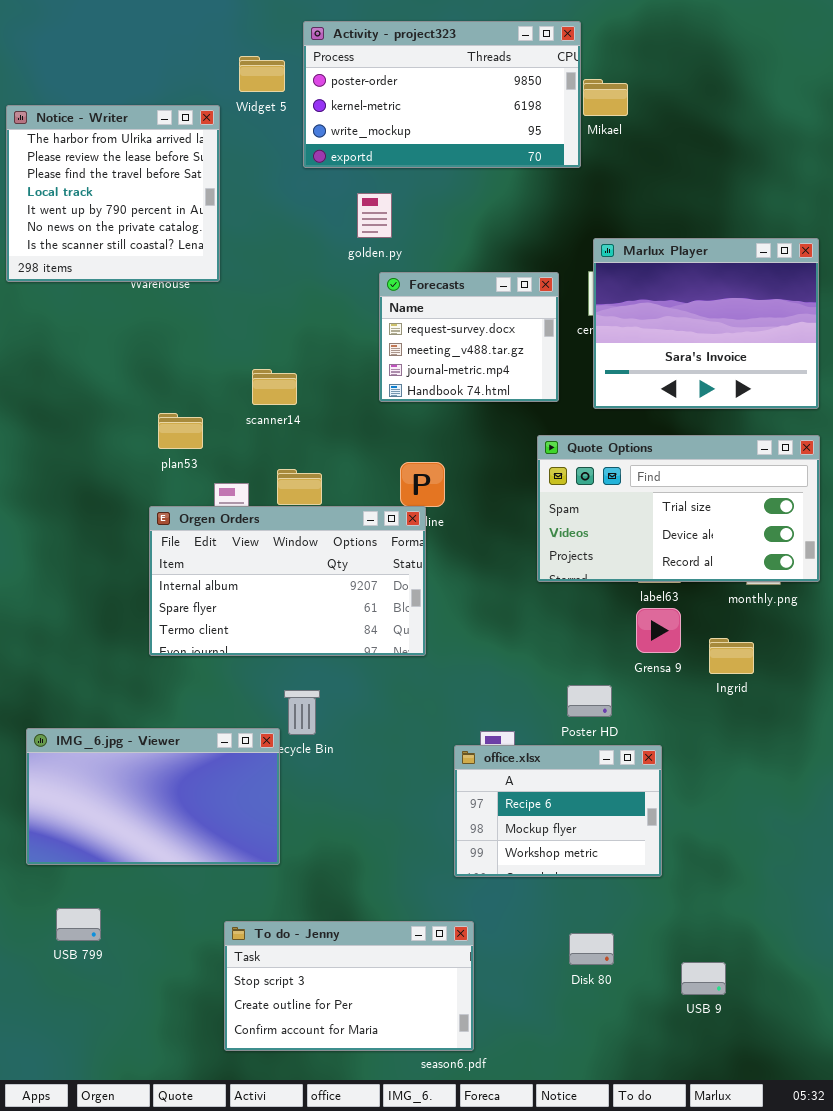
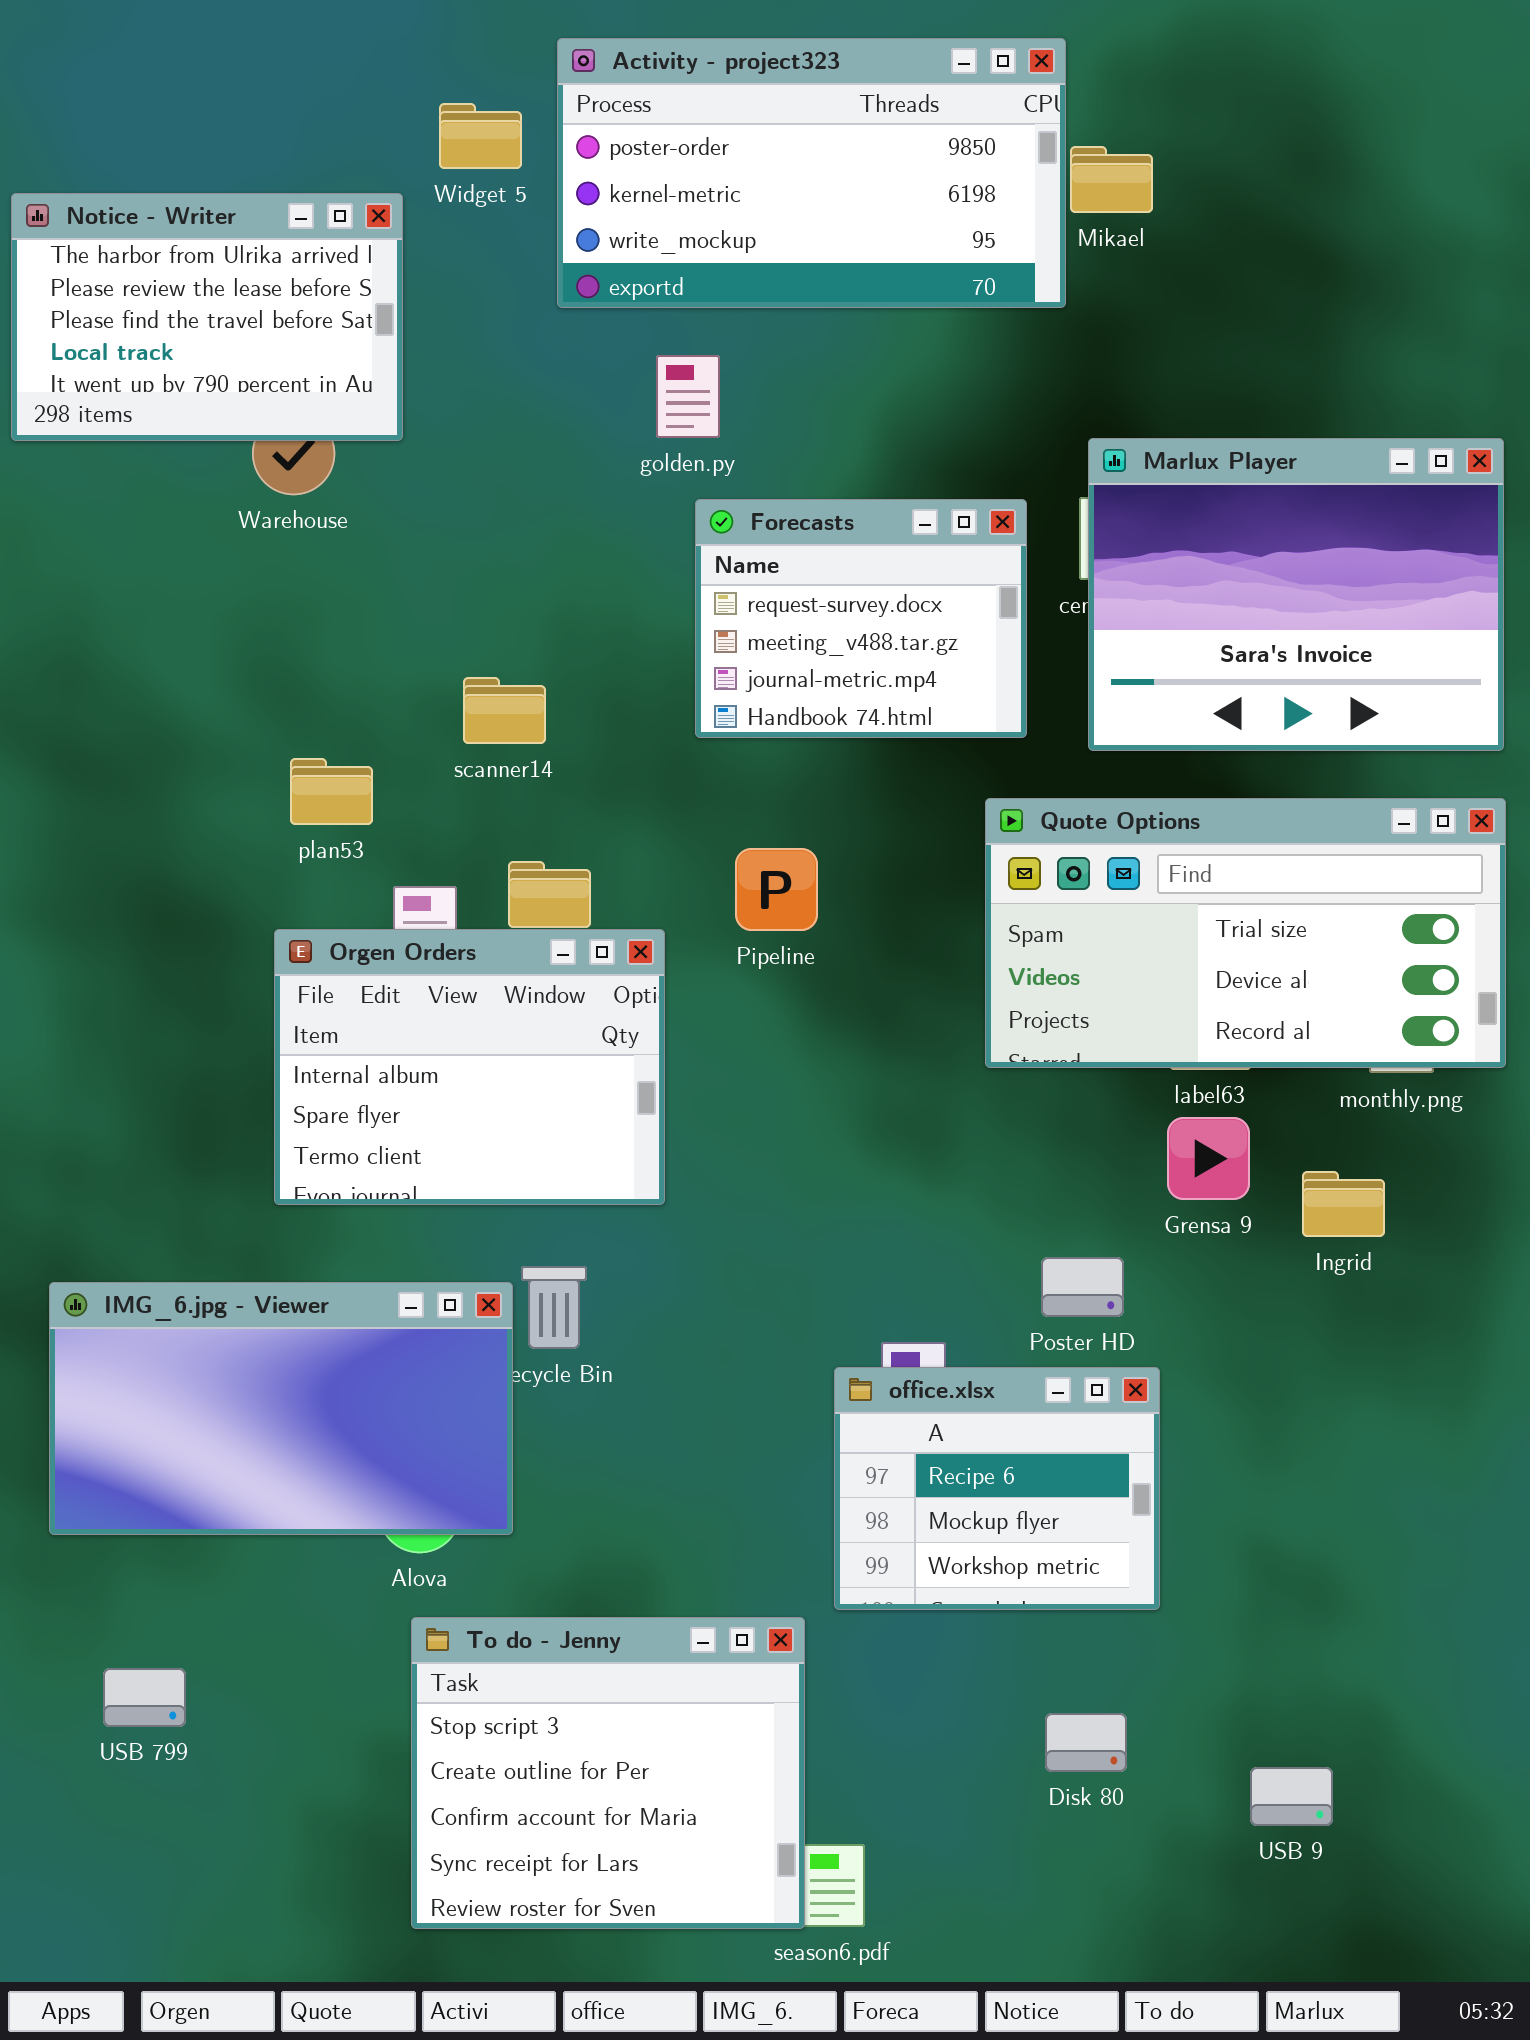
Notice - Writer: [6,105,220,282] -> [11,193,403,441], resized
Orgen Orders: [149,506,426,656] -> [274,929,665,1205], resized
IMG_6.jpg - Viewer: [26,728,280,865] -> [49,1282,513,1535], moved
office.xlsx: [454,745,662,877] -> [834,1367,1160,1610], resized
To do - Jenny: [224,921,474,1051] -> [411,1617,805,1929], resized

